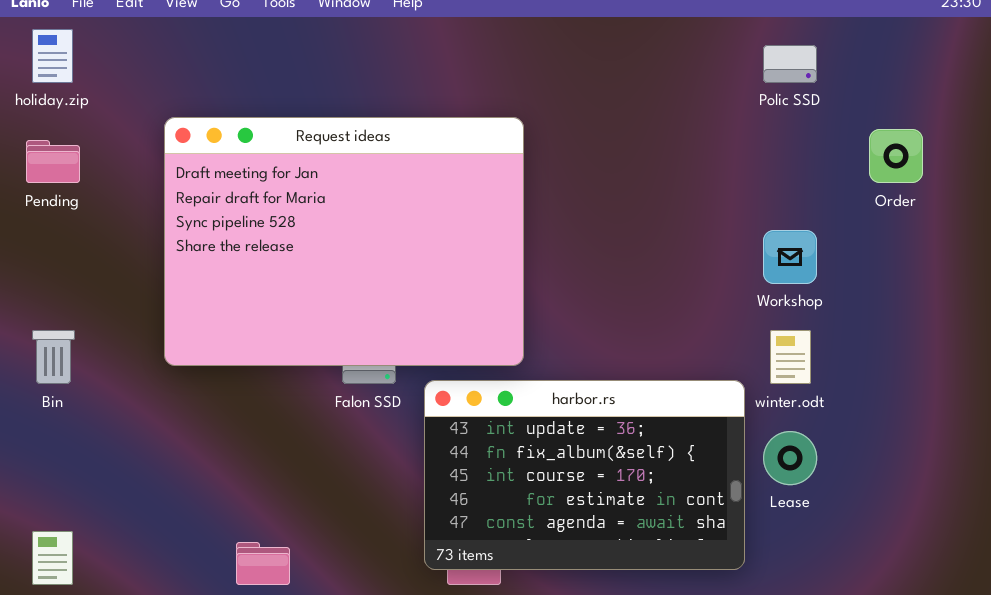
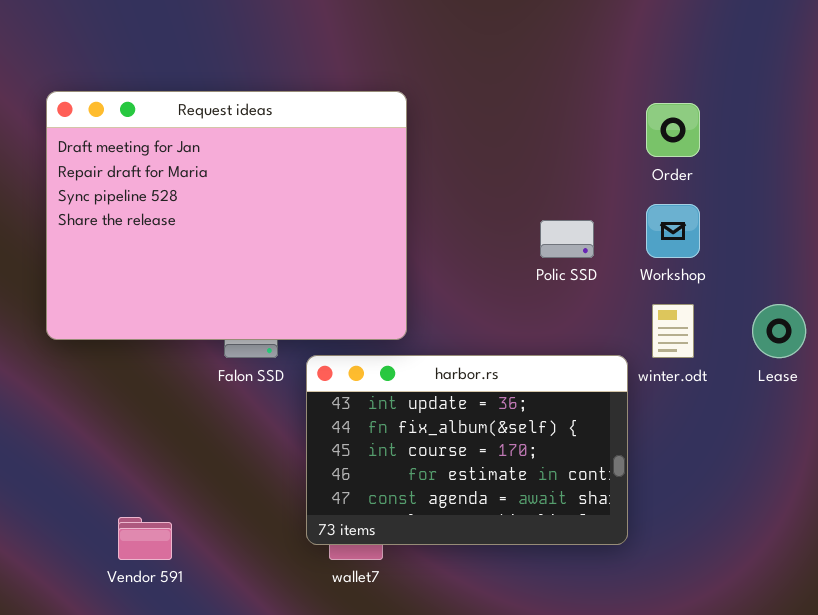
Polic SSD: [763,45,817,83] -> [540,220,594,258], moved
Order: [869,129,923,183] -> [646,103,700,157], moved
Lease: [763,431,817,485] -> [752,304,806,358], moved

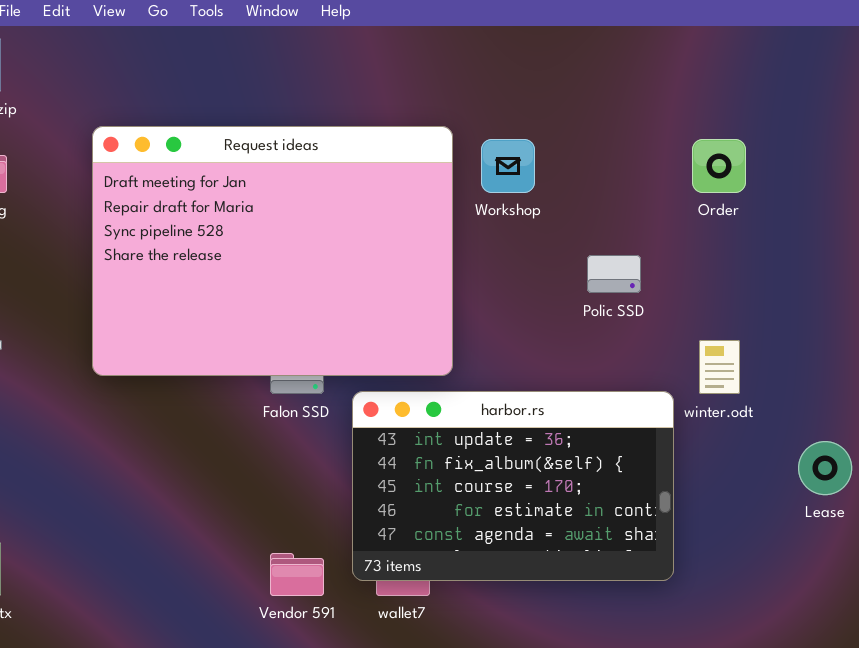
Workshop: [646,204,700,258] -> [481,139,535,193], moved
Lease: [752,304,806,358] -> [798,441,852,495], moved
Vendor 591: [118,517,172,560] -> [270,553,324,596], moved

